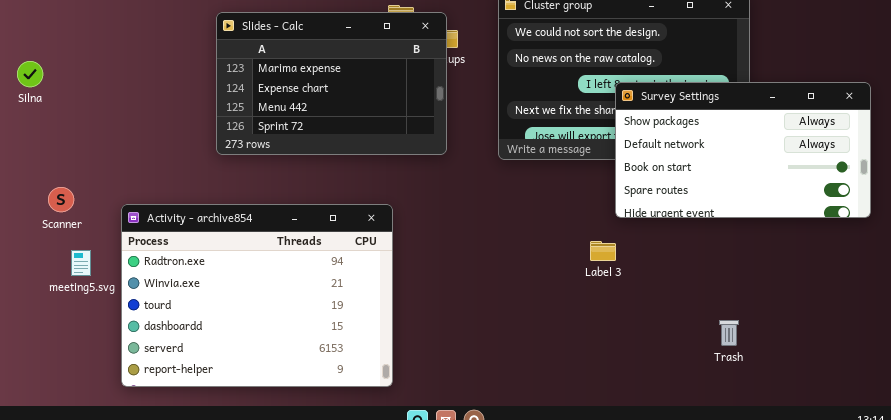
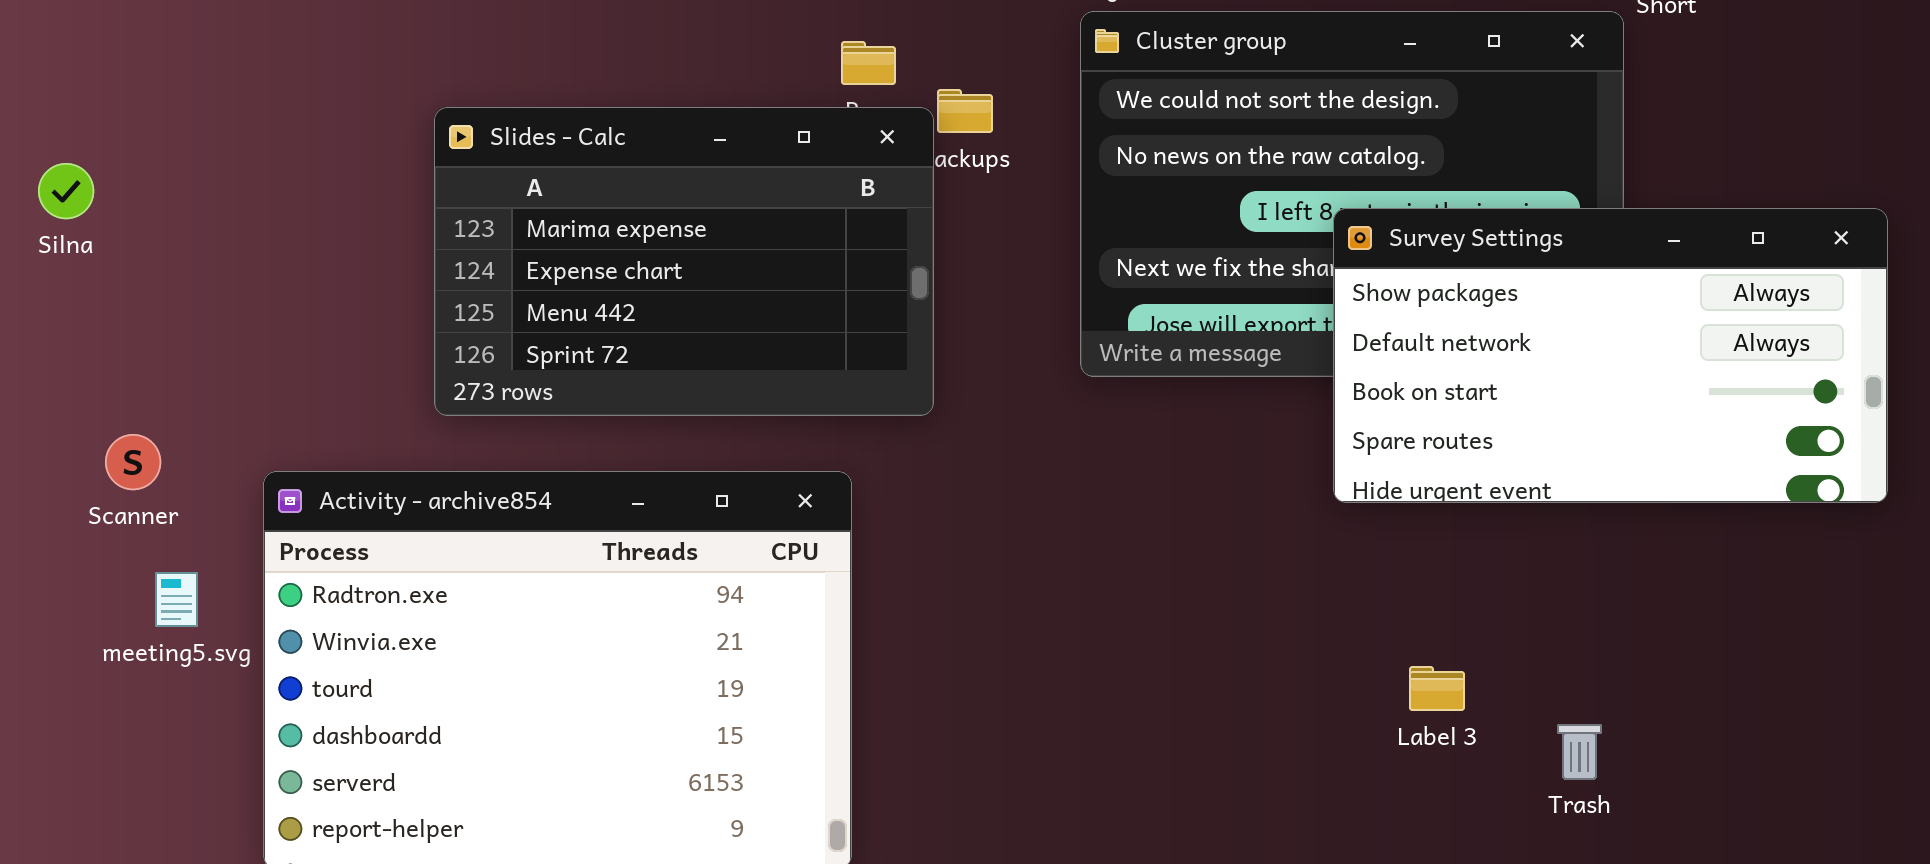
Slides - Calc: [216,12,447,155] -> [434,107,934,416], moved
Label 3: [590,241,616,261] -> [1409,666,1465,711], moved

